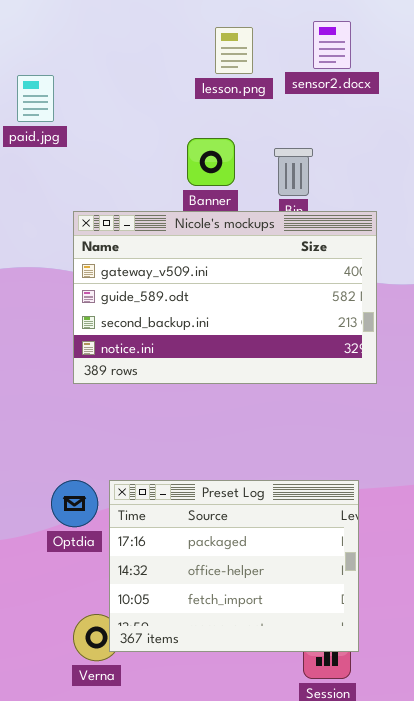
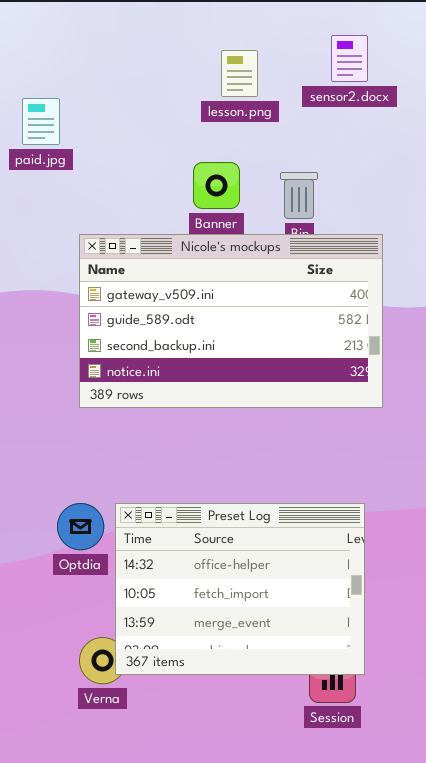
sensor2.docx: [313,21,351,69] -> [331,35,368,82], moved
Preset Log: [109,480,359,652] -> [115,503,365,675], scrolled down 1 row

